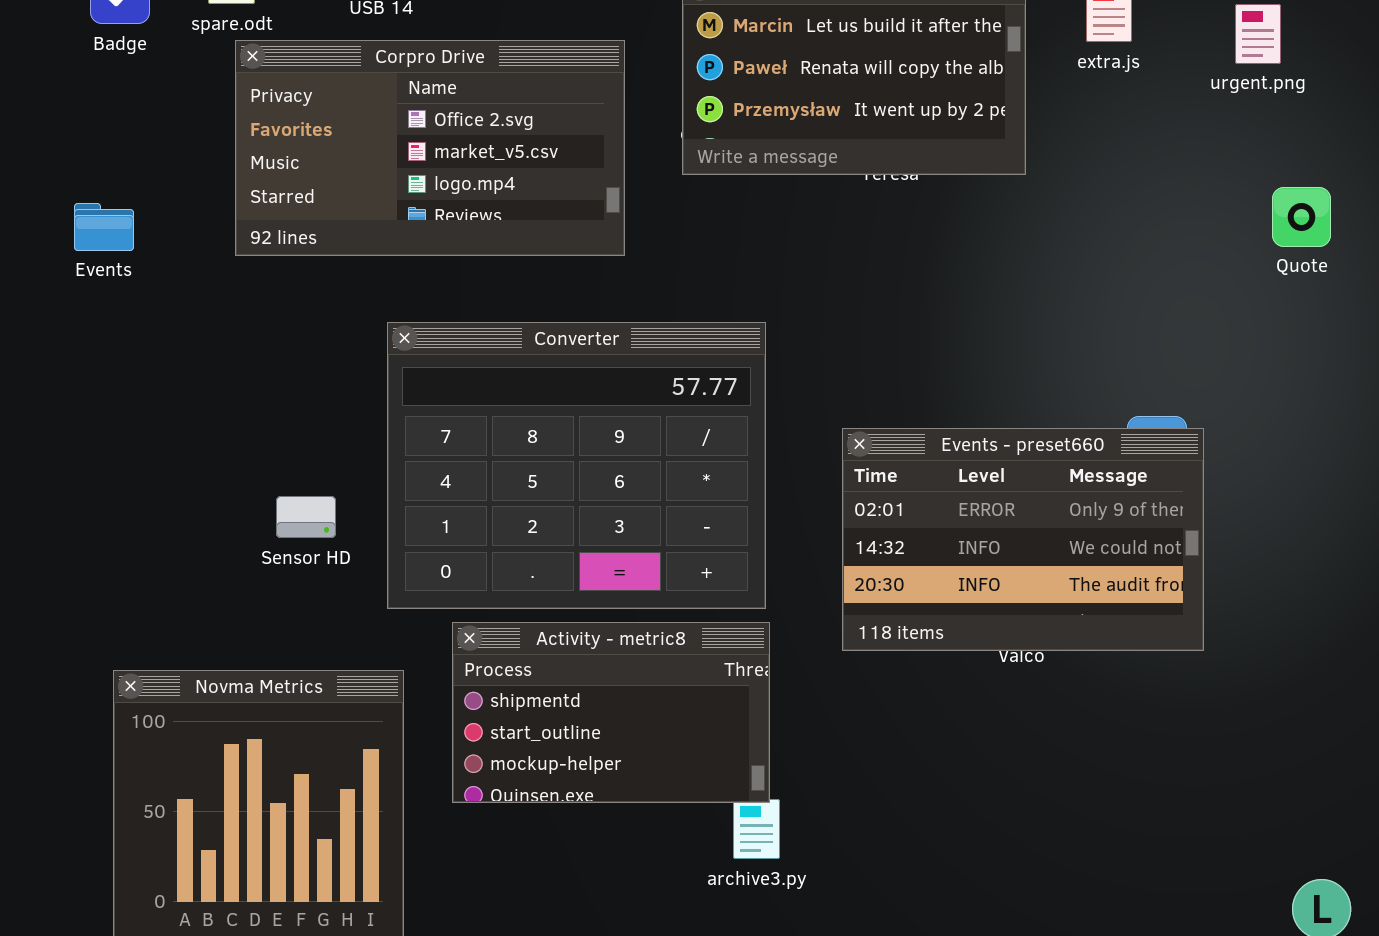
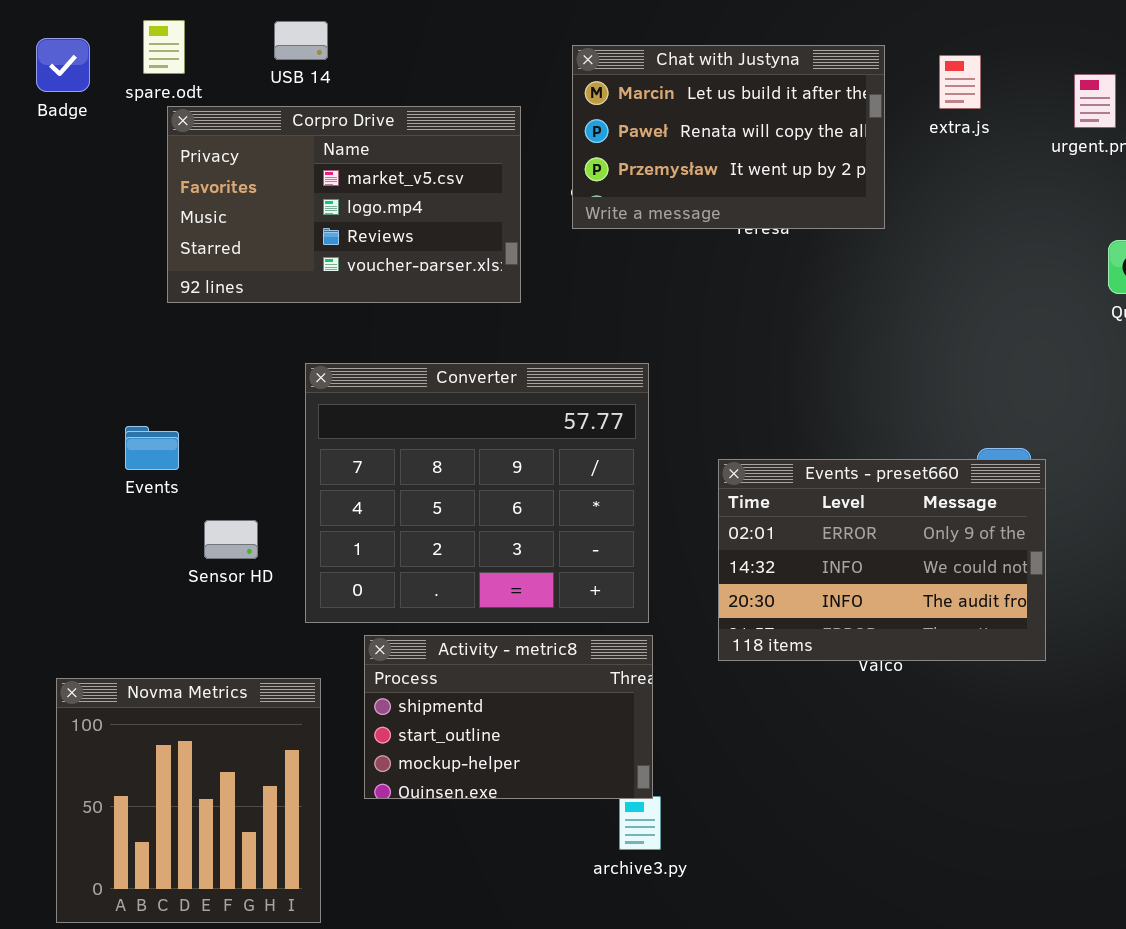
Corpro Drive: [235,40,625,256] -> [167,106,521,303], scrolled down 1 row
Events: [74,203,134,251] -> [125,426,179,470], moved

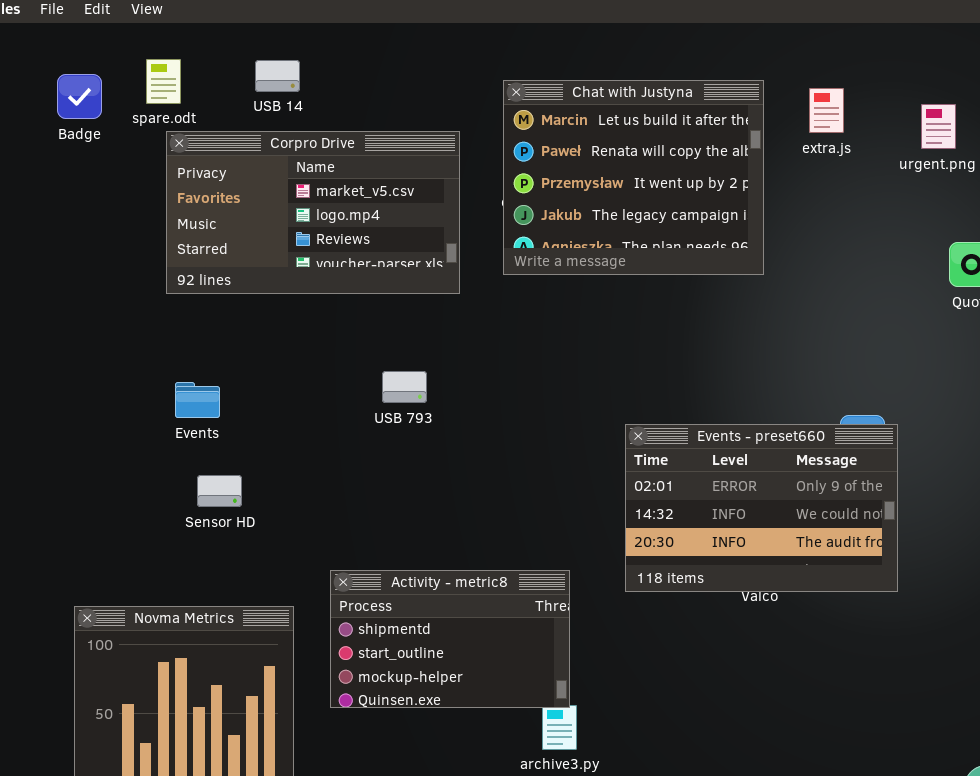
Chat with Justyna: [572,45,885,229] -> [503,80,764,275], resized
Converter: [305,363,649,623] -> none, closed
Events: [125,426,179,470] -> [175,382,220,418], moved

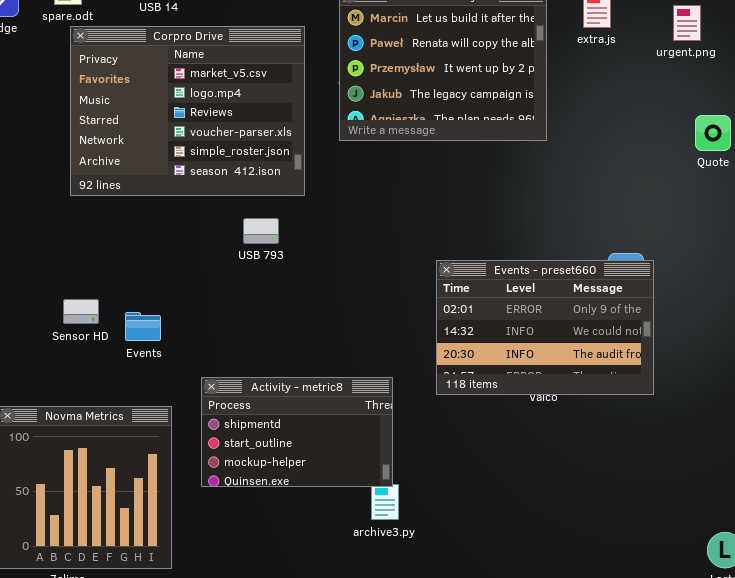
Corpro Drive: [166,131,460,294] -> [70,26,305,196], resized
Events: [175,382,220,418] -> [125,312,161,341], moved
Sensor HD: [197,475,242,507] -> [63,299,99,324], moved

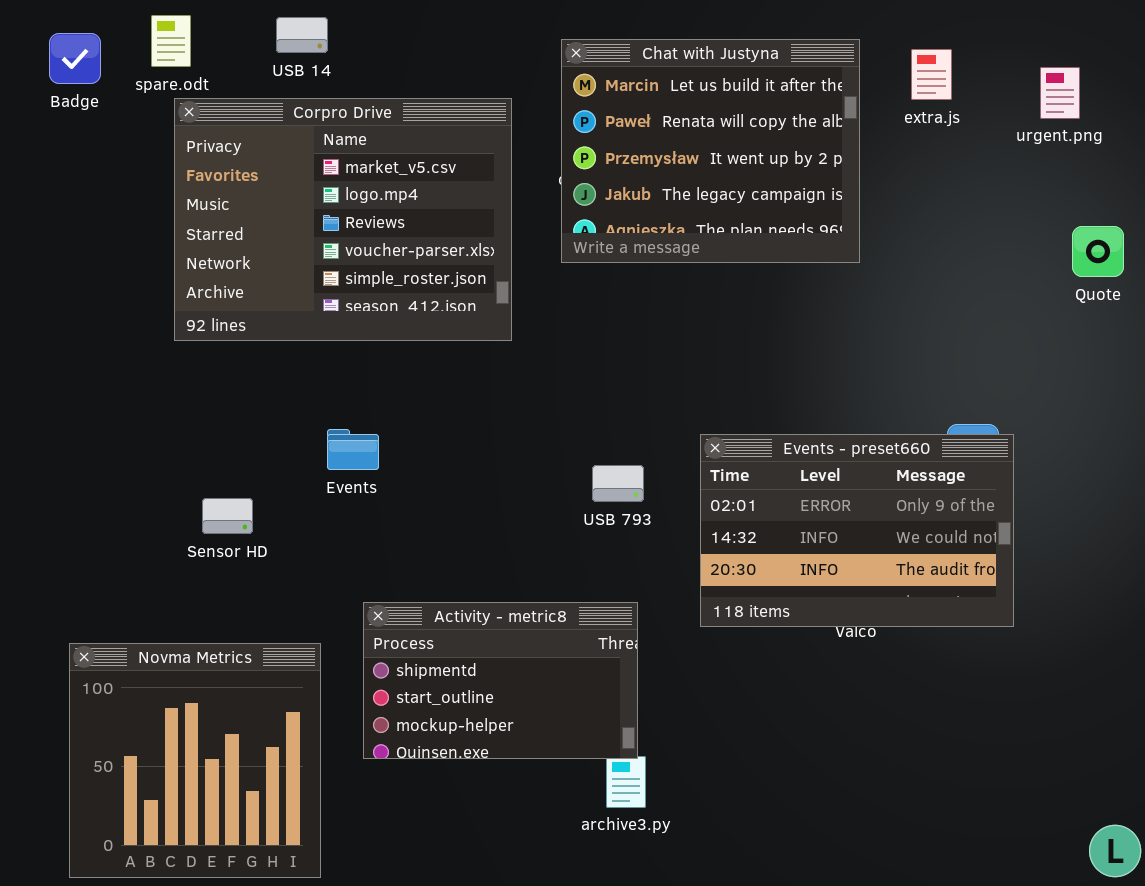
USB 793: [243,218,279,244] -> [592,465,644,502], moved
Sensor HD: [63,299,99,324] -> [202,498,253,534], moved
Events: [125,312,161,341] -> [327,429,379,470], moved

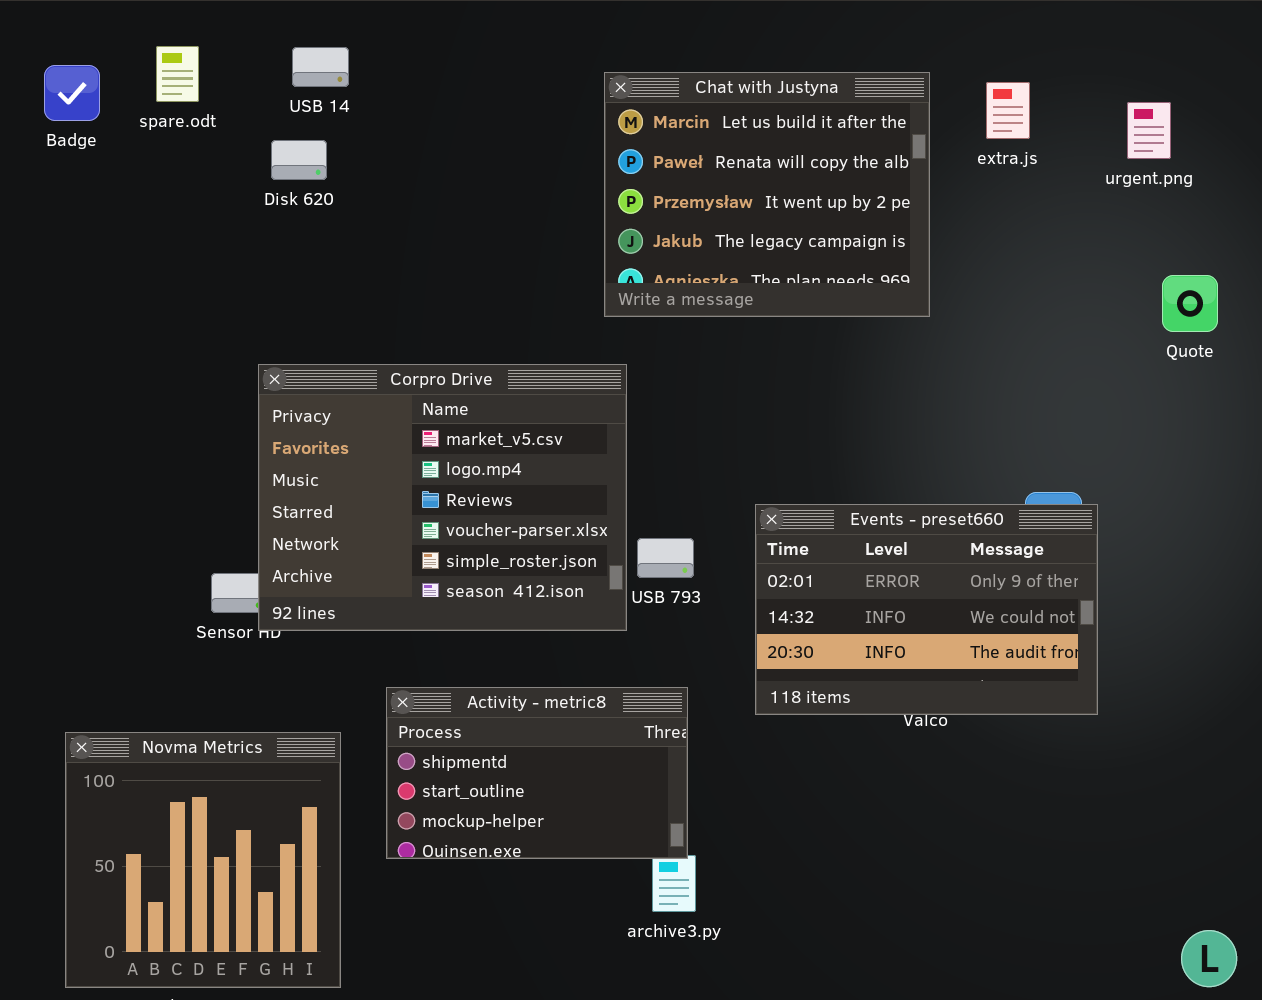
Corpro Drive: [174,98,512,341] -> [258,364,627,631], moved

